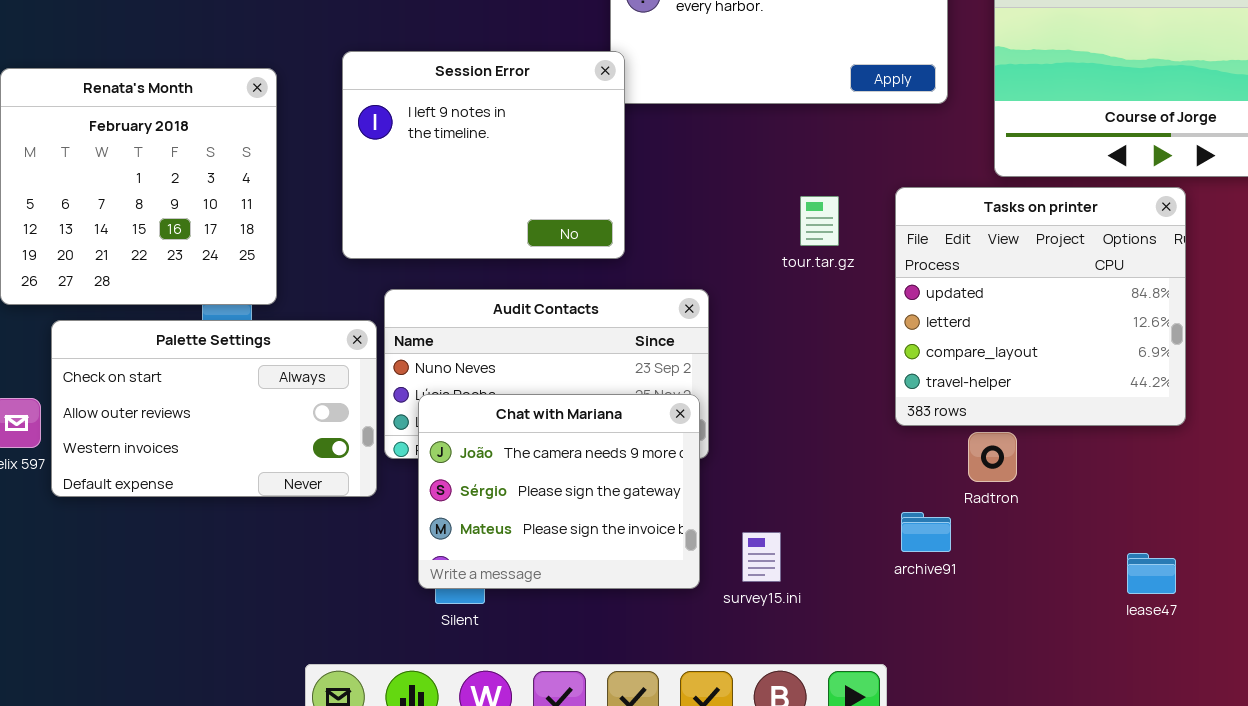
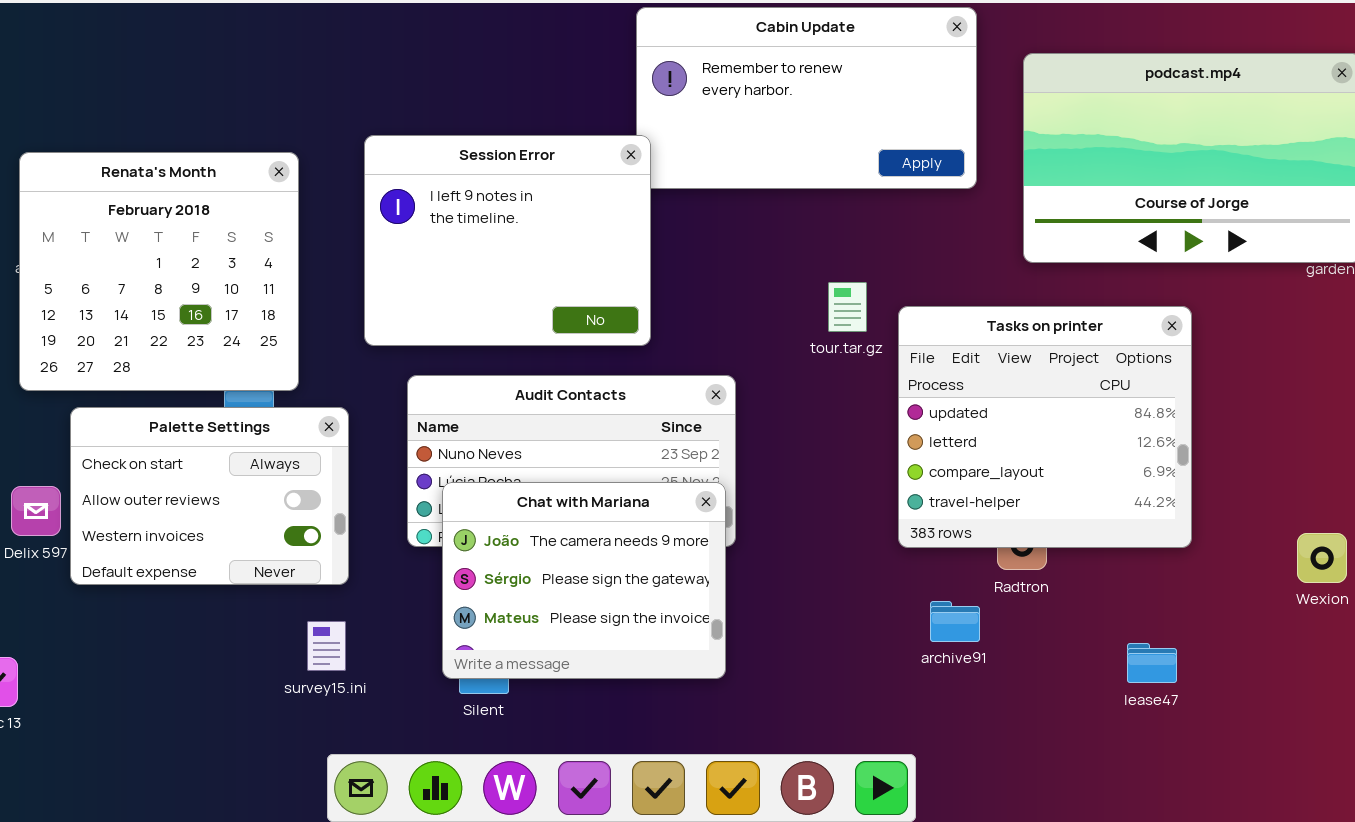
Tasks on printer: [895,187,1186,426] -> [898,306,1192,548], moved
Palette Settings: [51,320,377,497] -> [70,407,349,585], resized
survey15.ini: [742,532,781,582] -> [307,621,346,671], moved
lease47: [1127,553,1176,594] -> [1127,643,1177,683], moved

